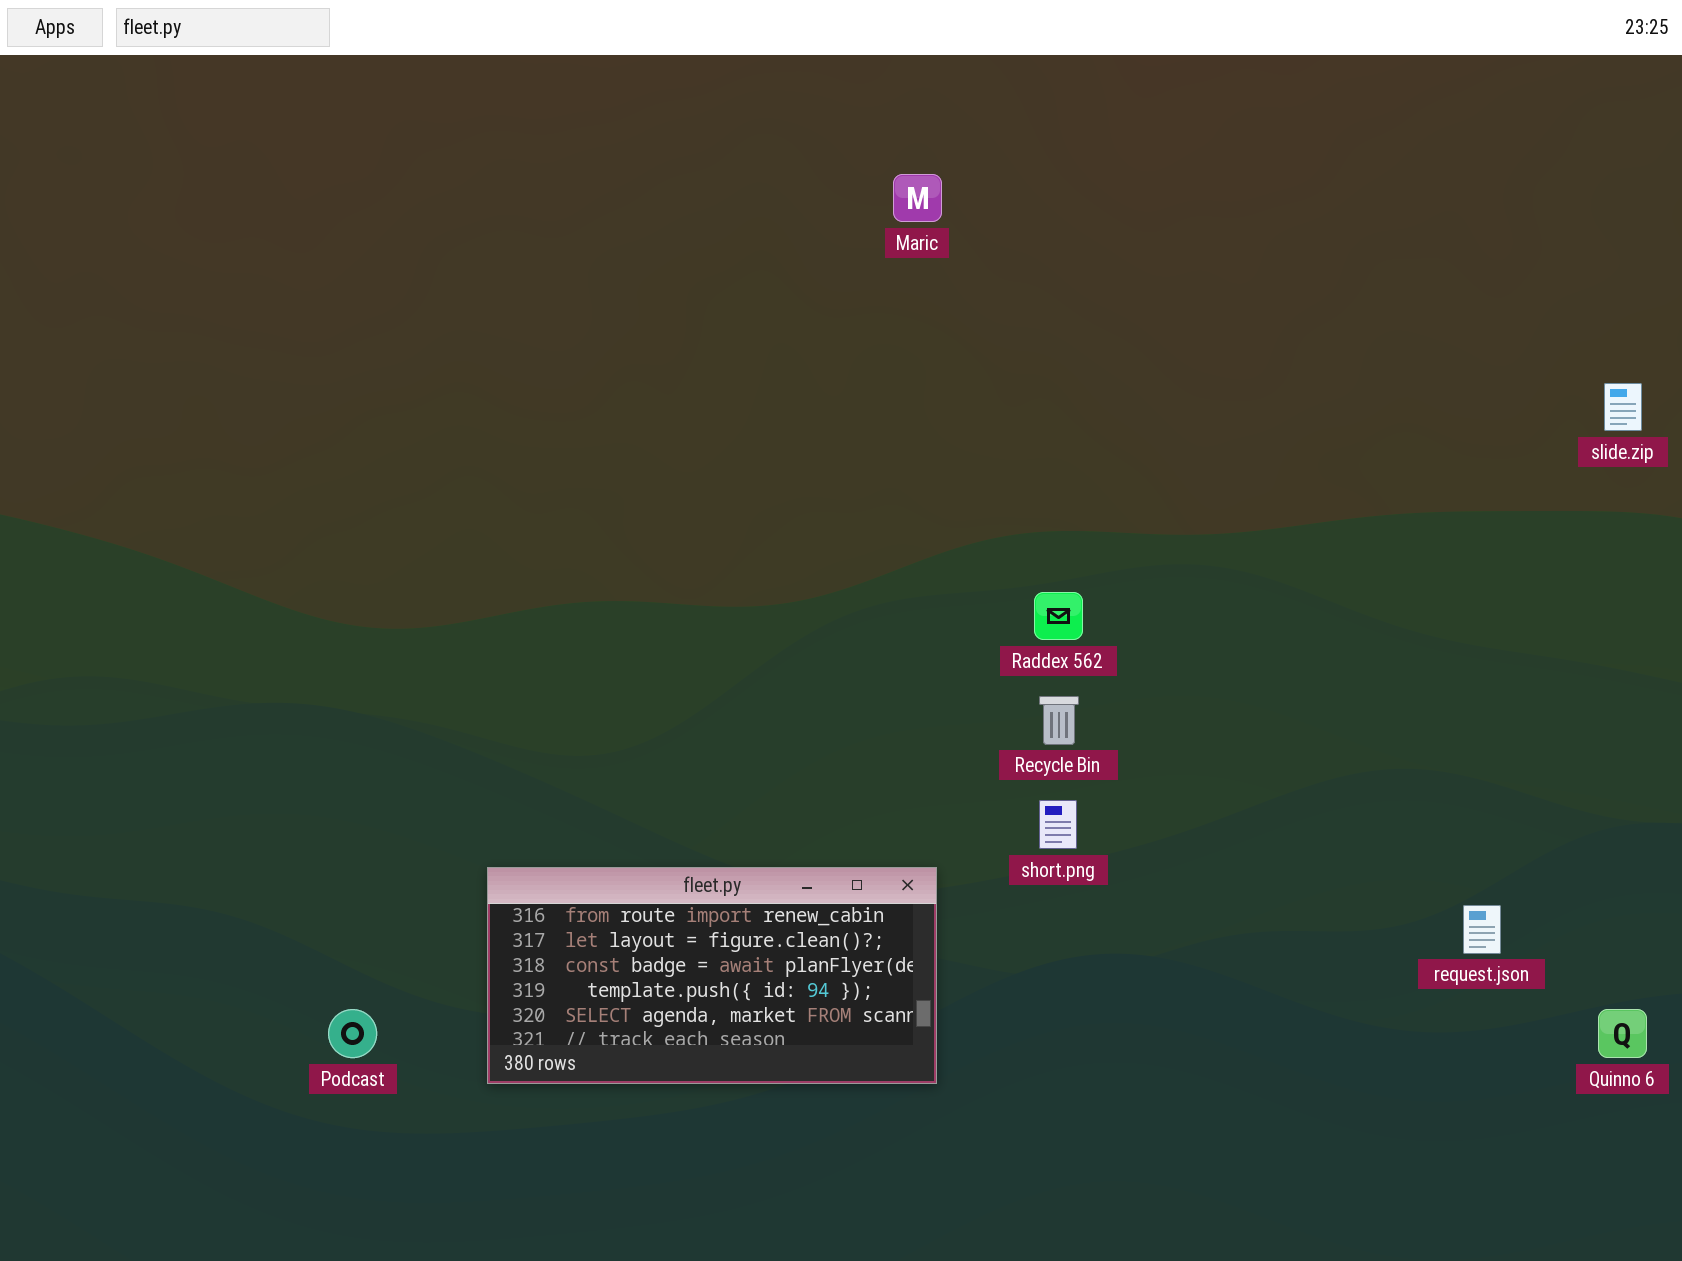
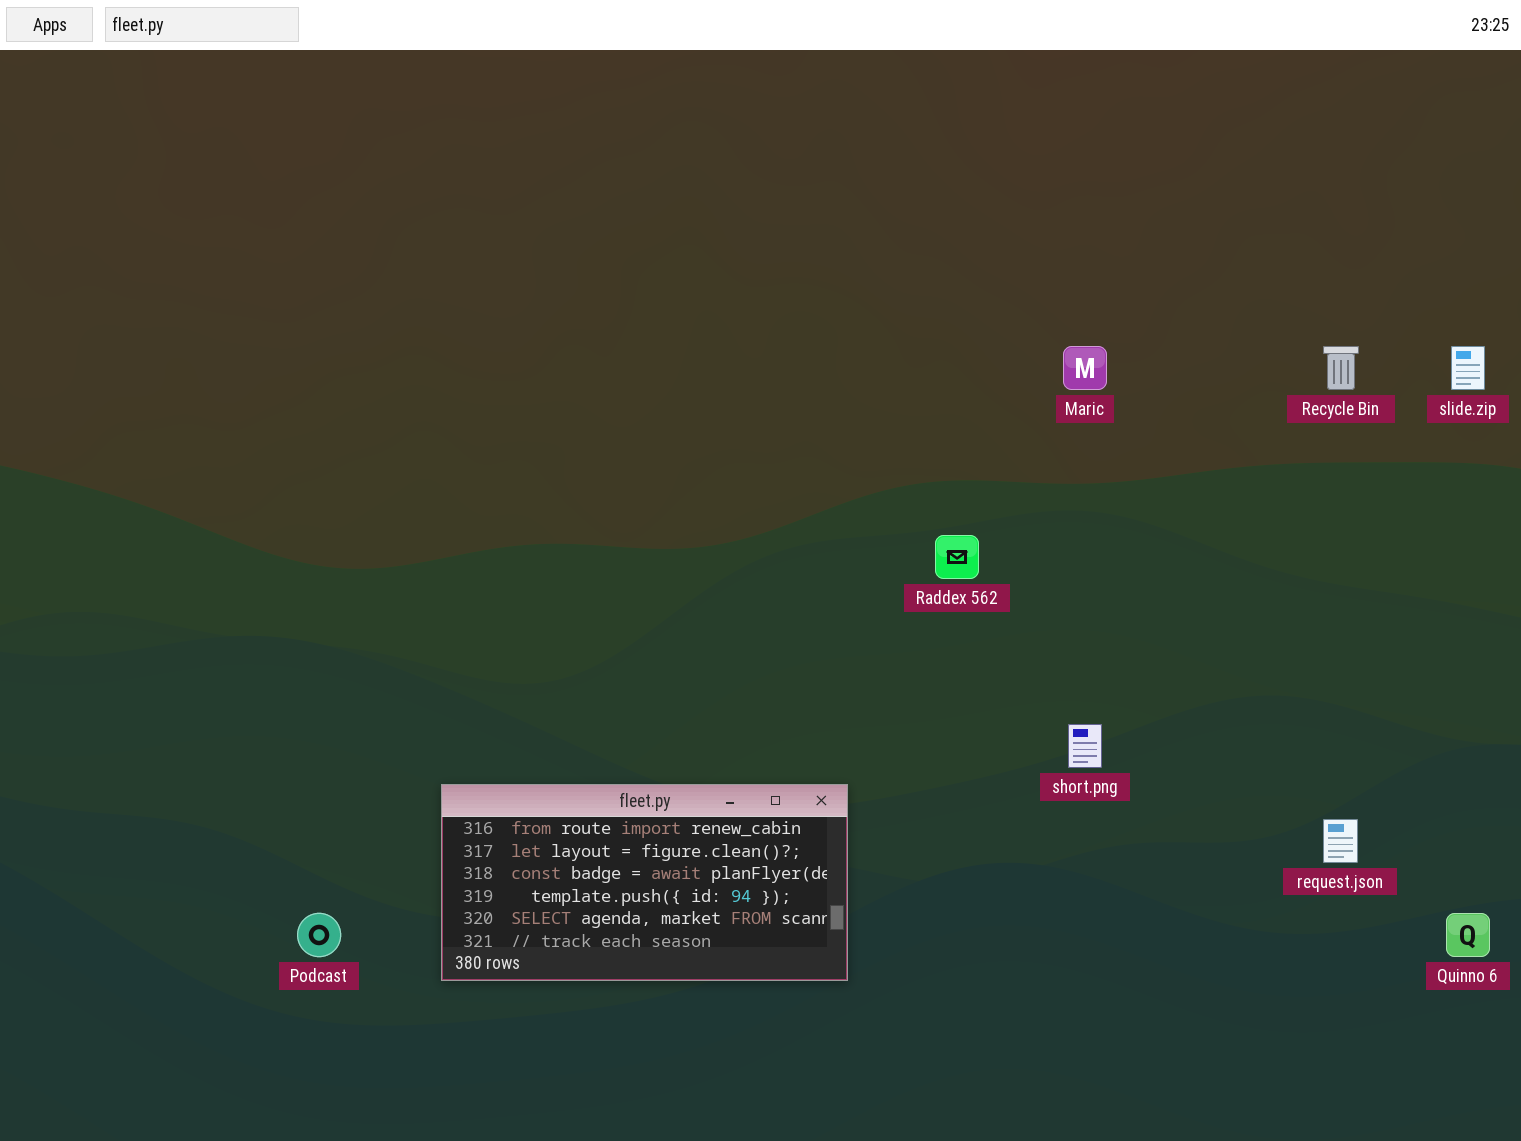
Maric: [893,174,942,222] -> [1063,346,1107,390], moved
Recycle Bin: [1039,696,1079,745] -> [1323,346,1359,390], moved
short.png: [1039,800,1077,849] -> [1068,724,1102,768], moved

